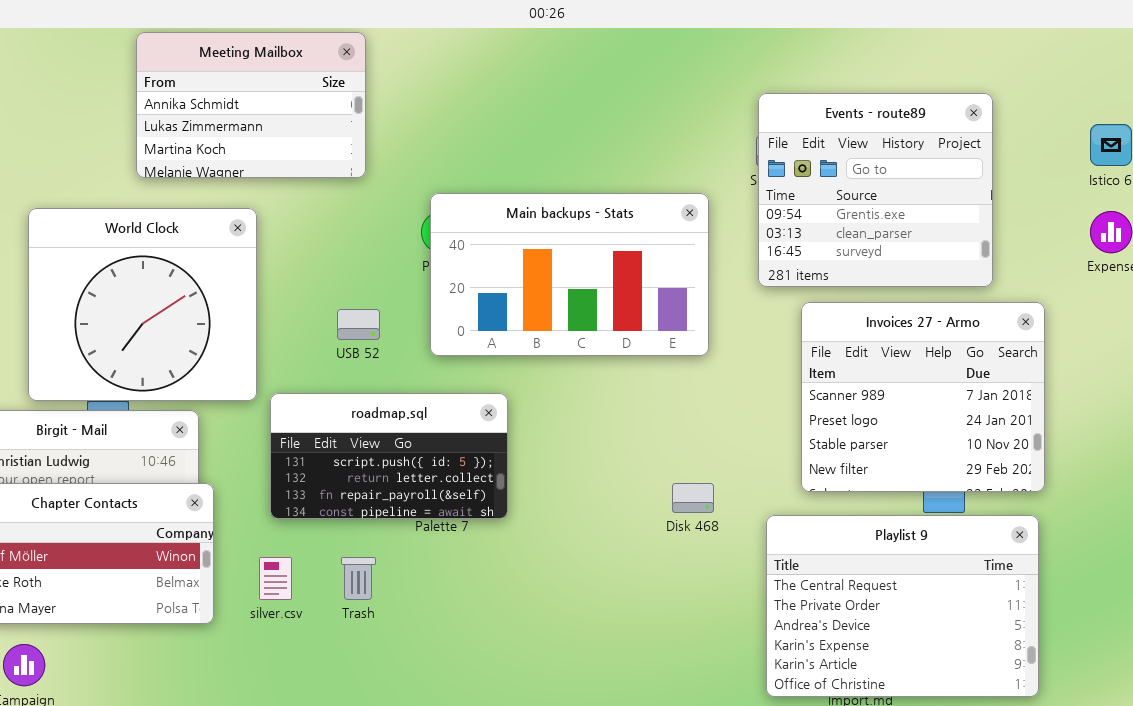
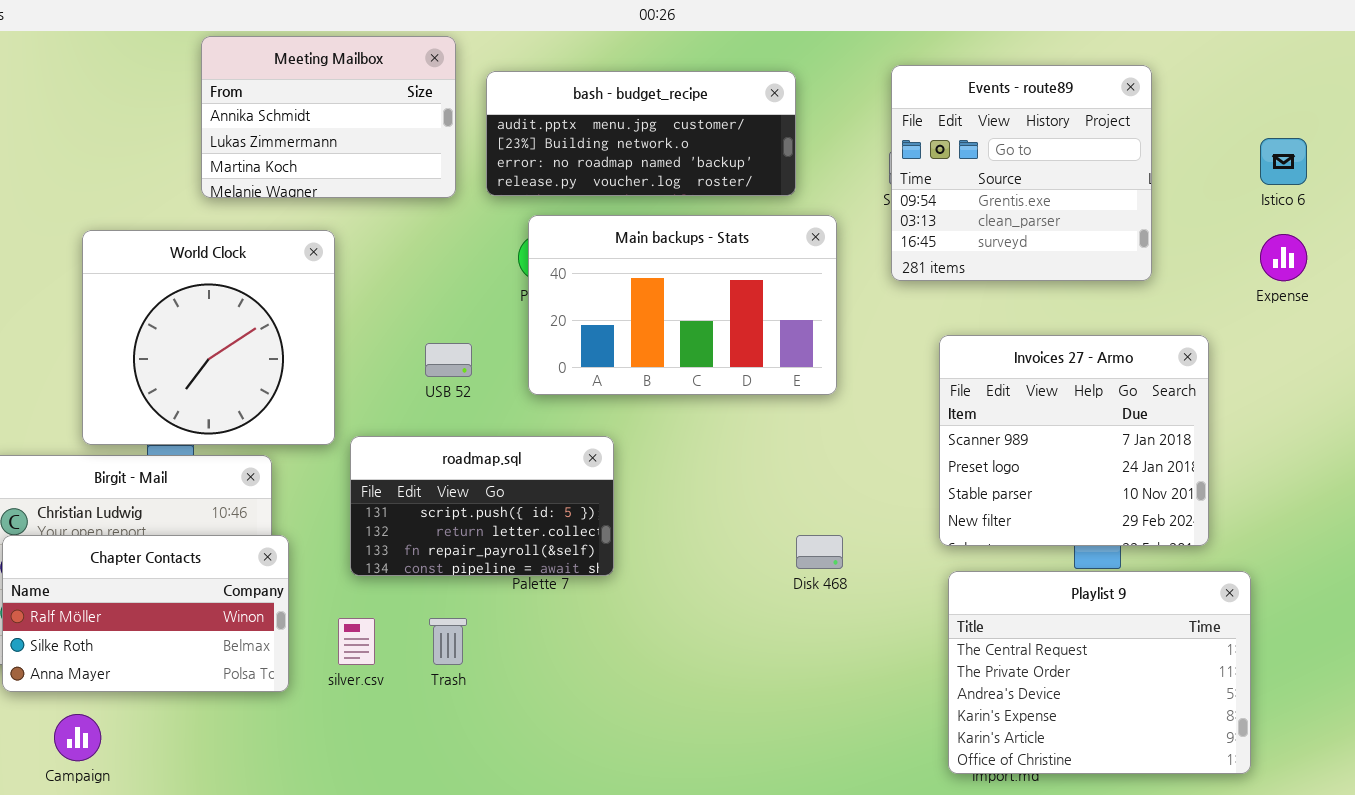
bash - budget_recipe: none -> [486,71,796,196], opened
Events - route89: [758,93,993,287] -> [891,65,1152,281], moved
Playlist 9: [766,515,1039,697] -> [948,571,1251,774], moved

